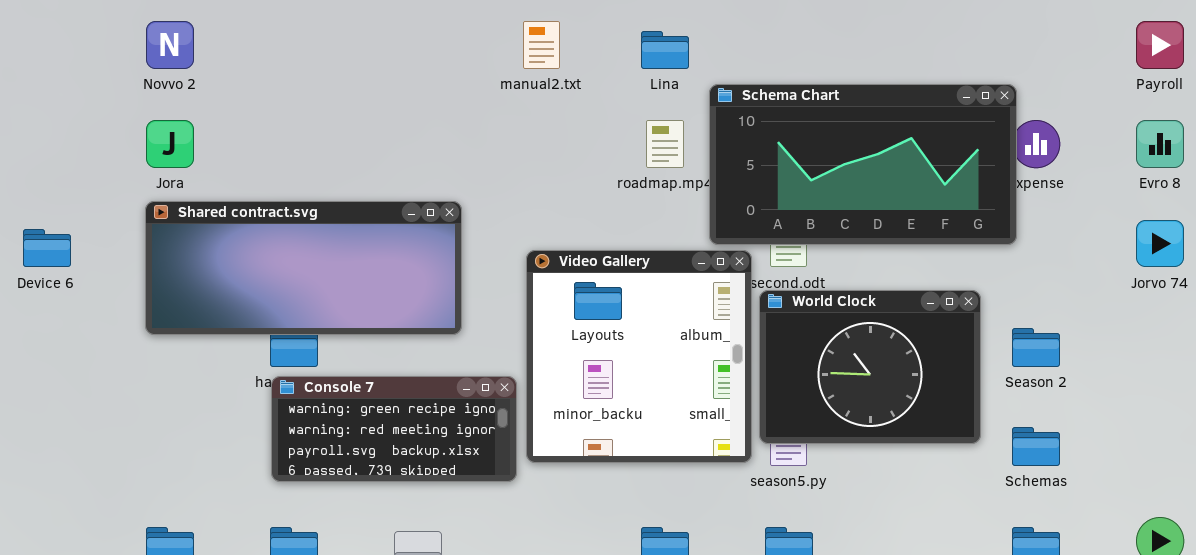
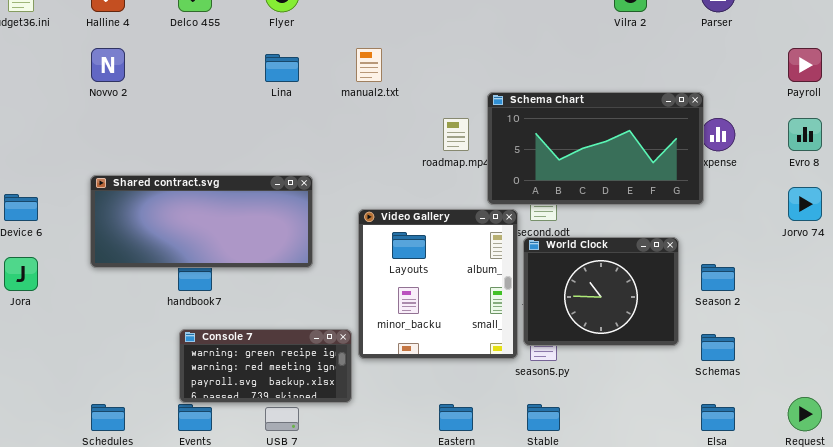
Lina: [641,31,689,69] -> [265,54,299,82], moved
Jora: [146,120,194,168] -> [4,257,38,291], moved
Console 7: [271,376,517,482] -> [179,329,352,403], moved

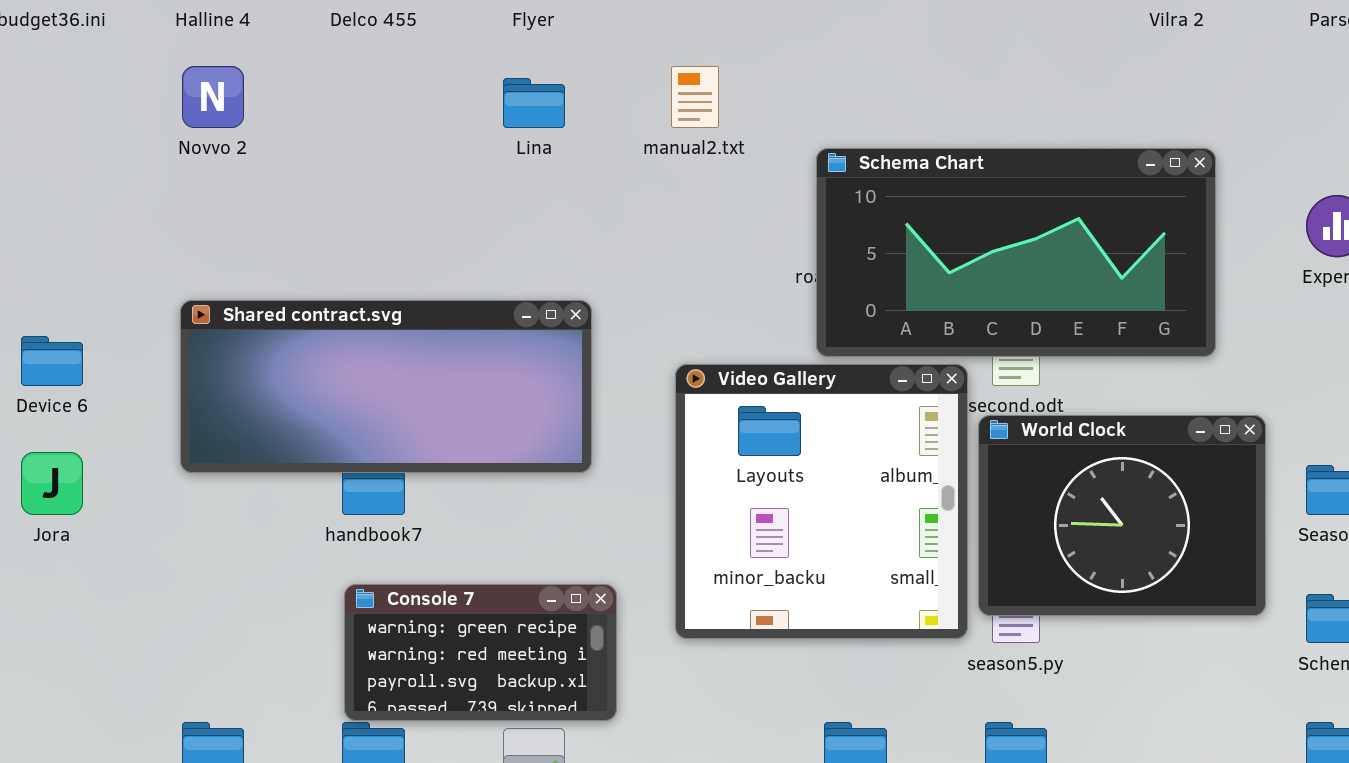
Schema Chart: [487,92,704,205] -> [816,148,1216,357], moved
Console 7: [179,329,352,403] -> [344,584,617,721], resized

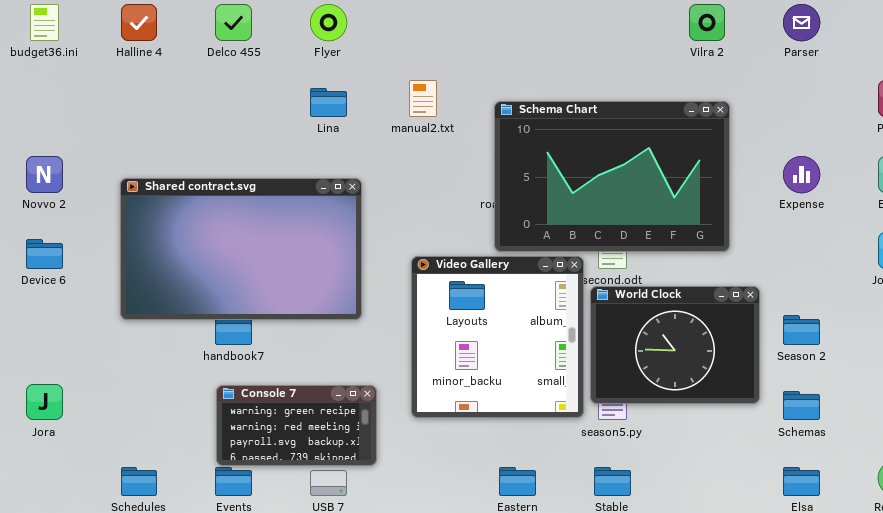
Novvo 2: [182,66,244,128] -> [26,156,63,193], moved
Schema Chart: [816,148,1216,357] -> [494,101,730,252], resized
Shared contract.svg: [180,300,592,473] -> [120,178,362,320], resized
Jora: [21,452,83,515] -> [26,384,63,420], moved

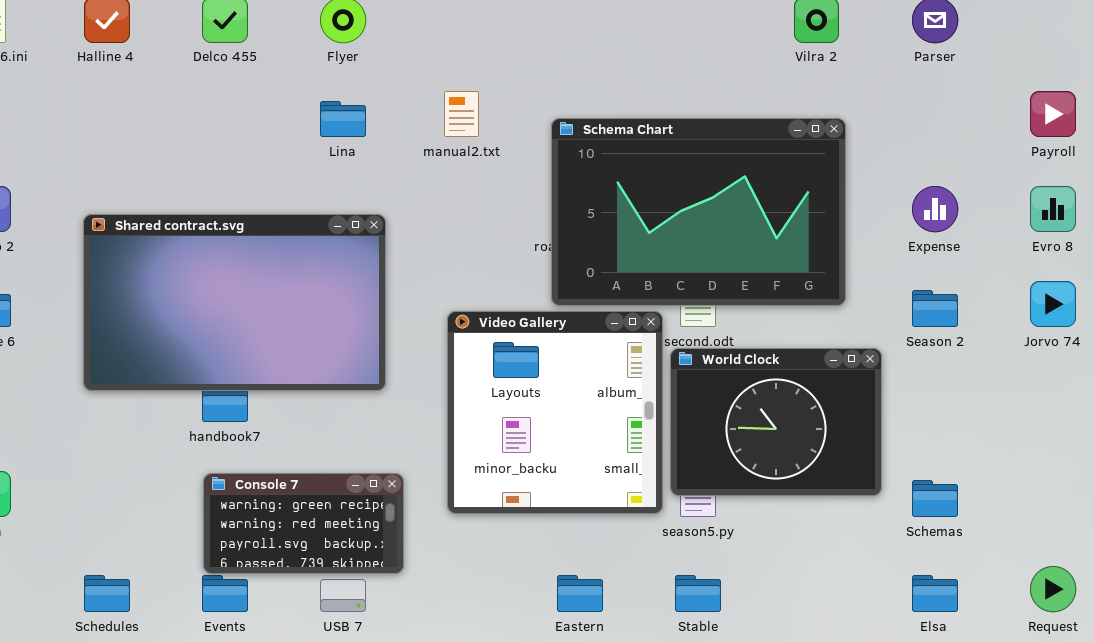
Season 2: [783,315,820,345] -> [912,290,958,327], moved

